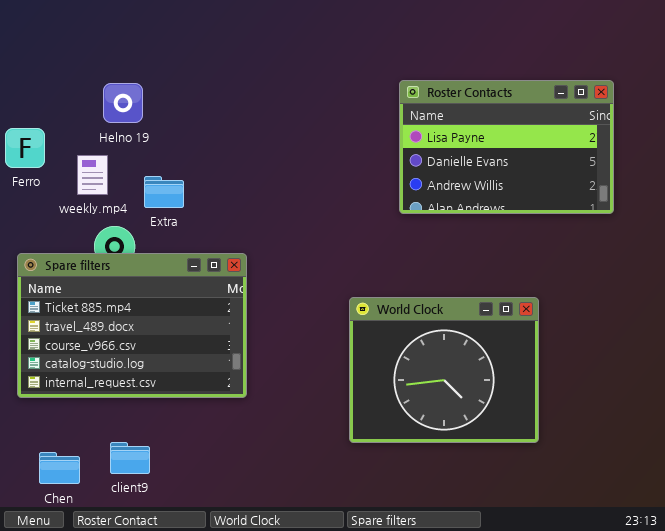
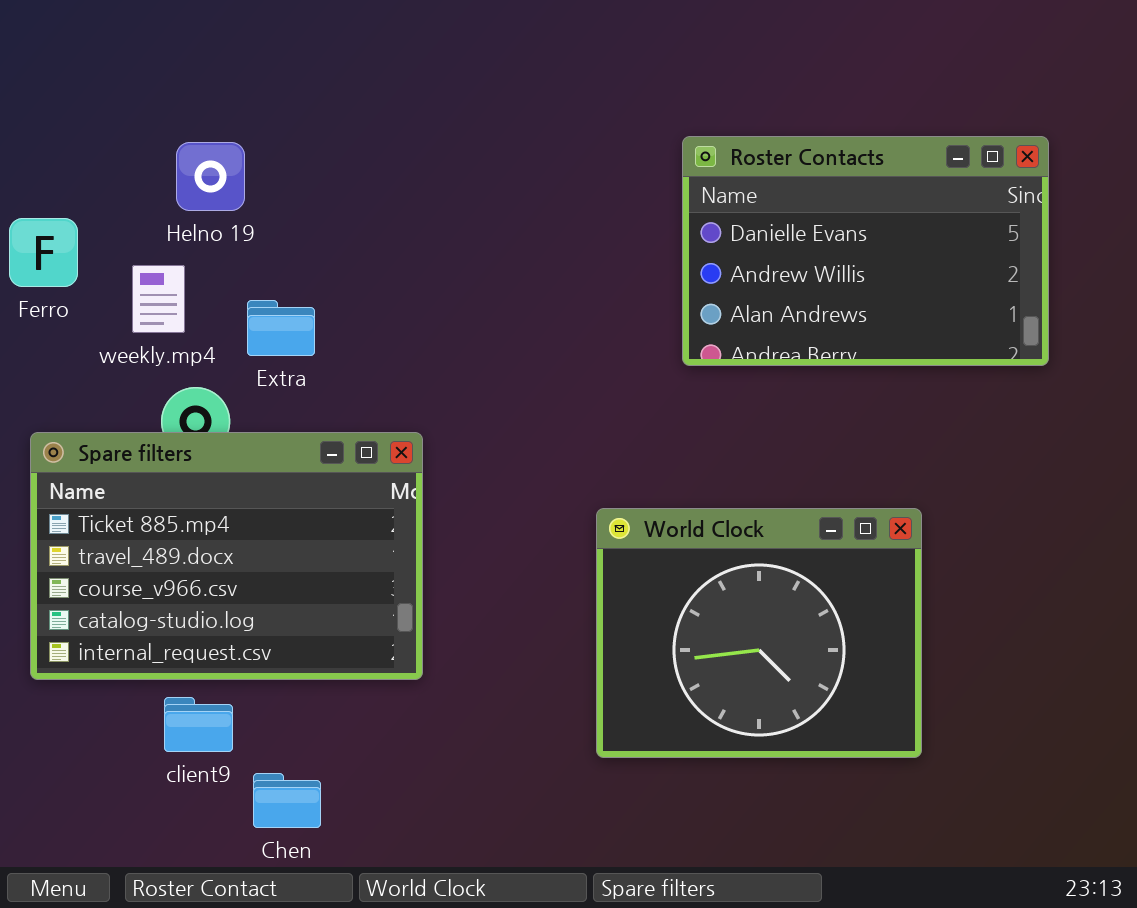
Roster Contacts: [399,80,614,214] -> [682,136,1049,366], scrolled down 1 row
client9: [110,442,150,474] -> [164,697,233,752], moved
Chen: [39,452,80,484] -> [253,773,321,828], moved

